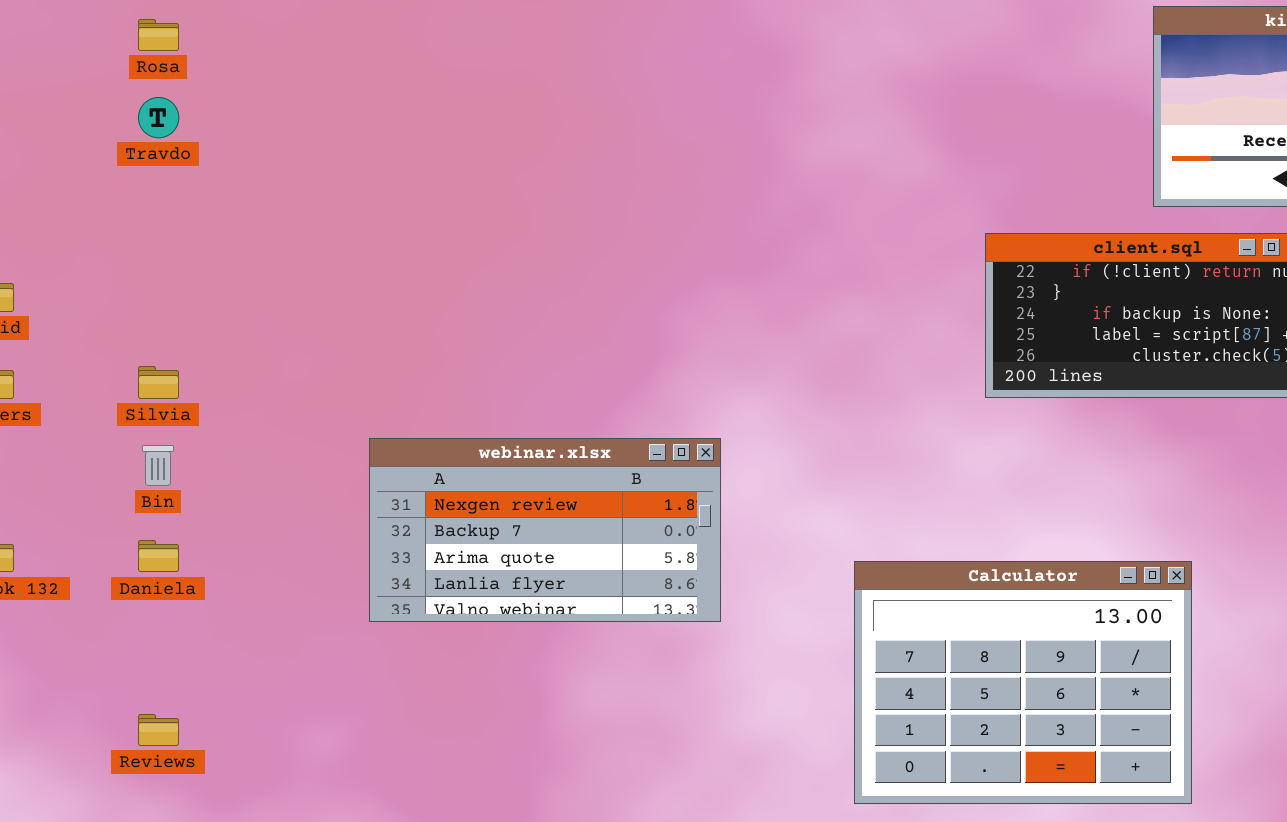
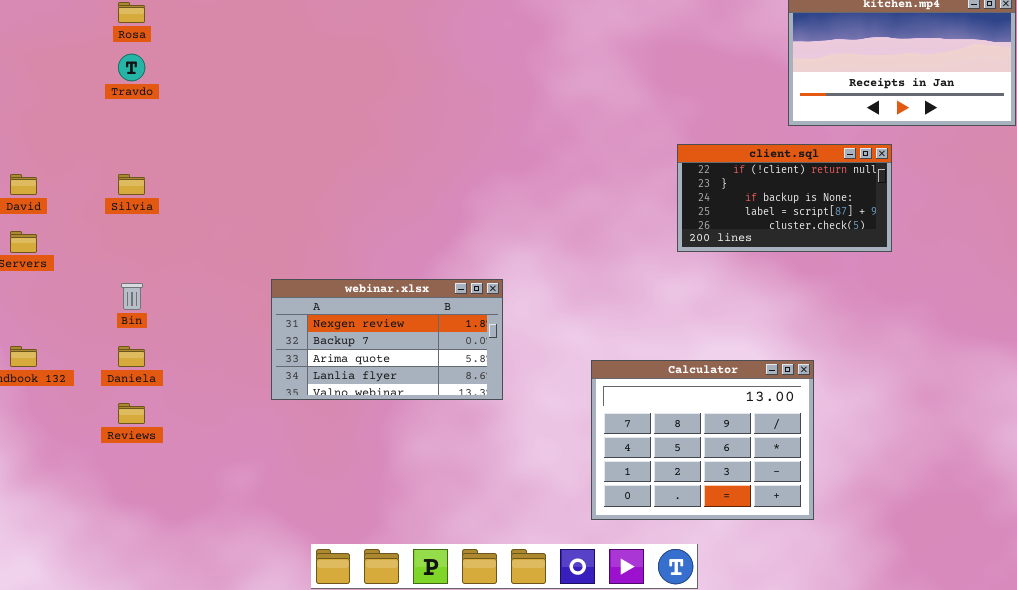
Silvia: [138,366,179,399] -> [118,174,145,195], moved
Reviews: [138,714,179,746] -> [118,403,145,424], moved

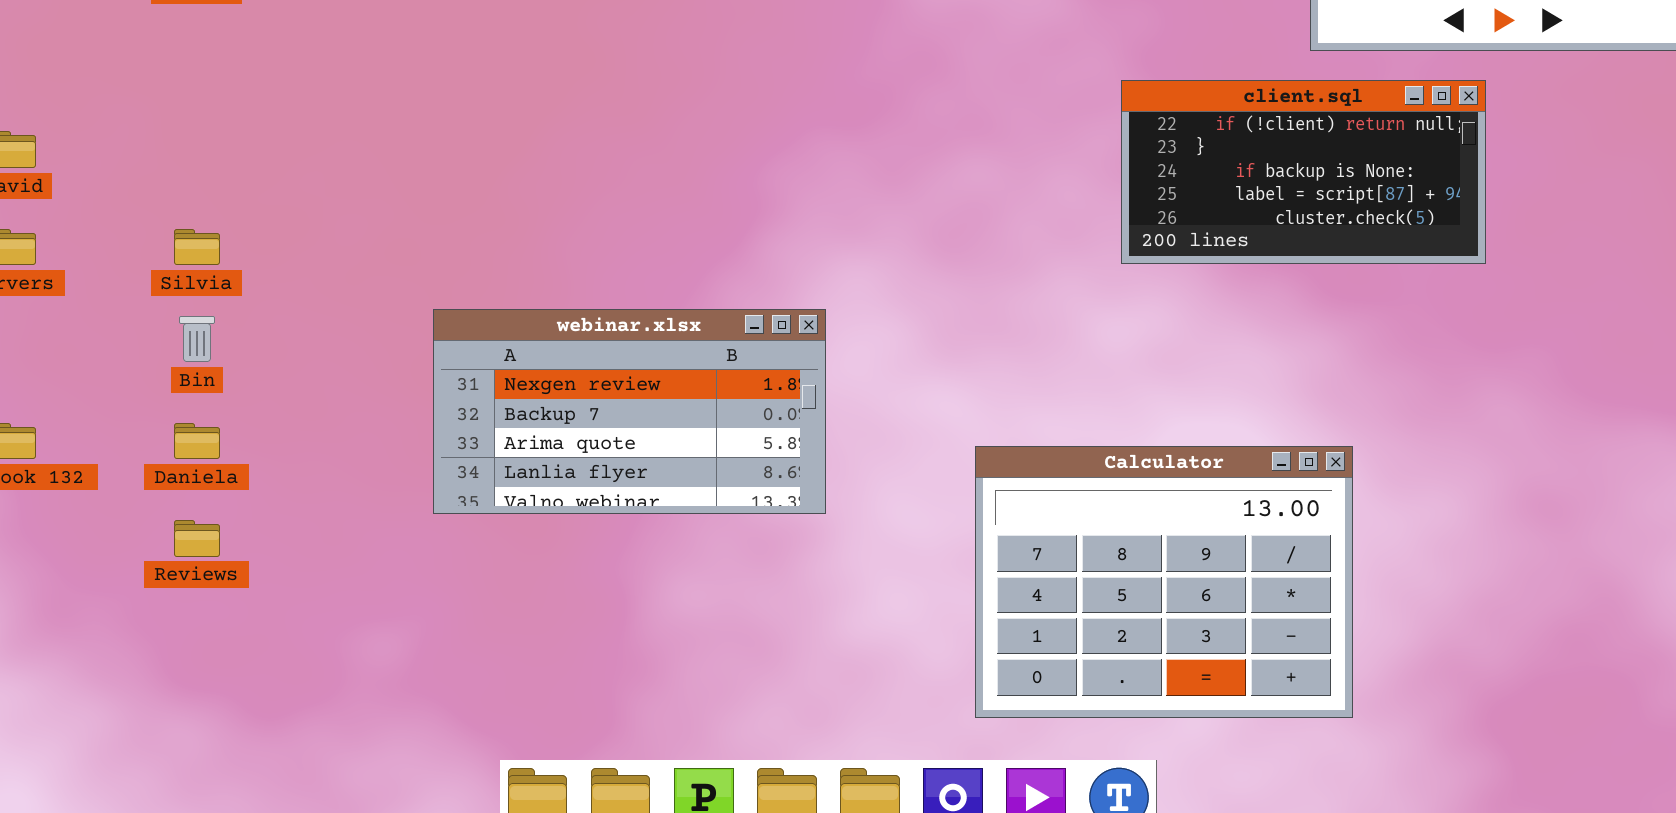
Silvia: [118,174,145,195] -> [174,229,220,265], moved

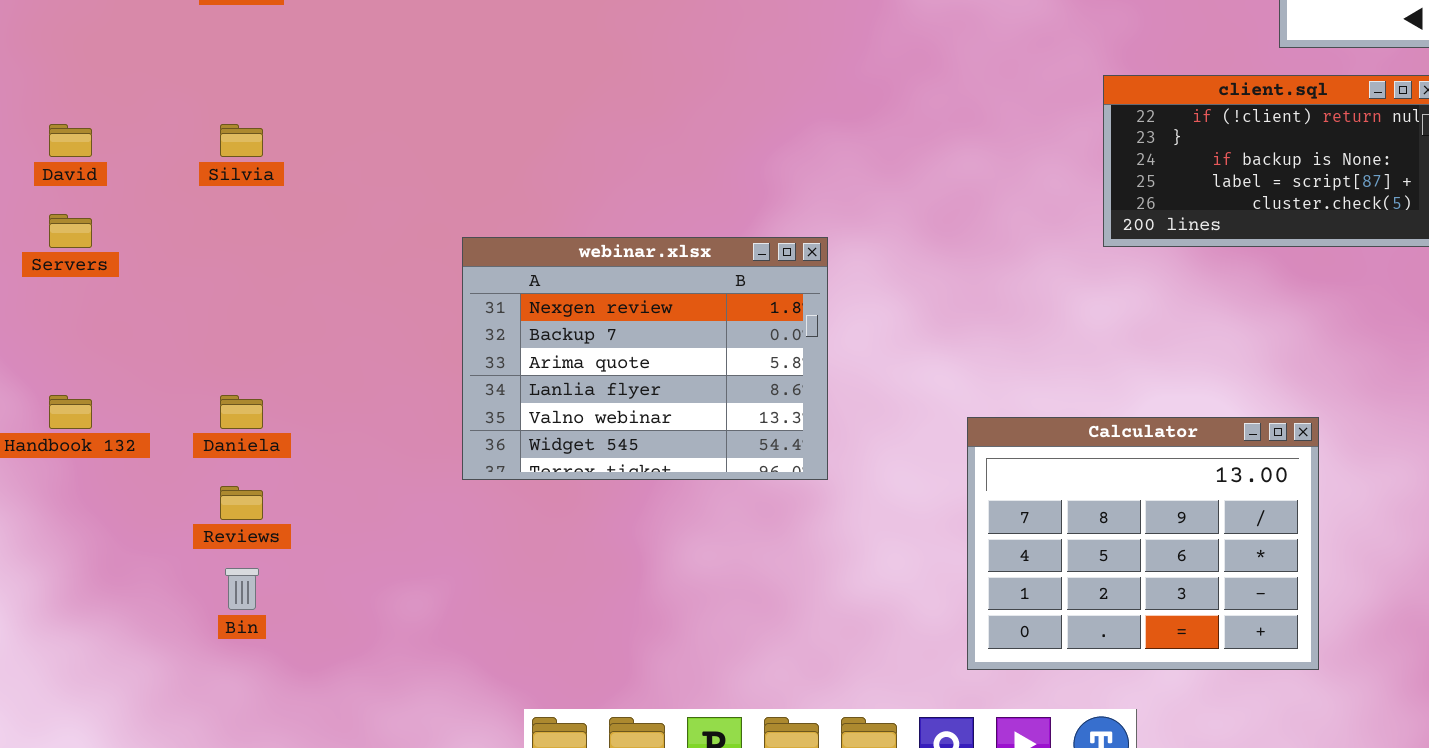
Silvia: [174,229,220,265] -> [220,124,263,157], moved
webinar.xlsx: [433,309,826,514] -> [462,237,828,480], resized
Bin: [179,316,215,362] -> [225,568,259,610], moved

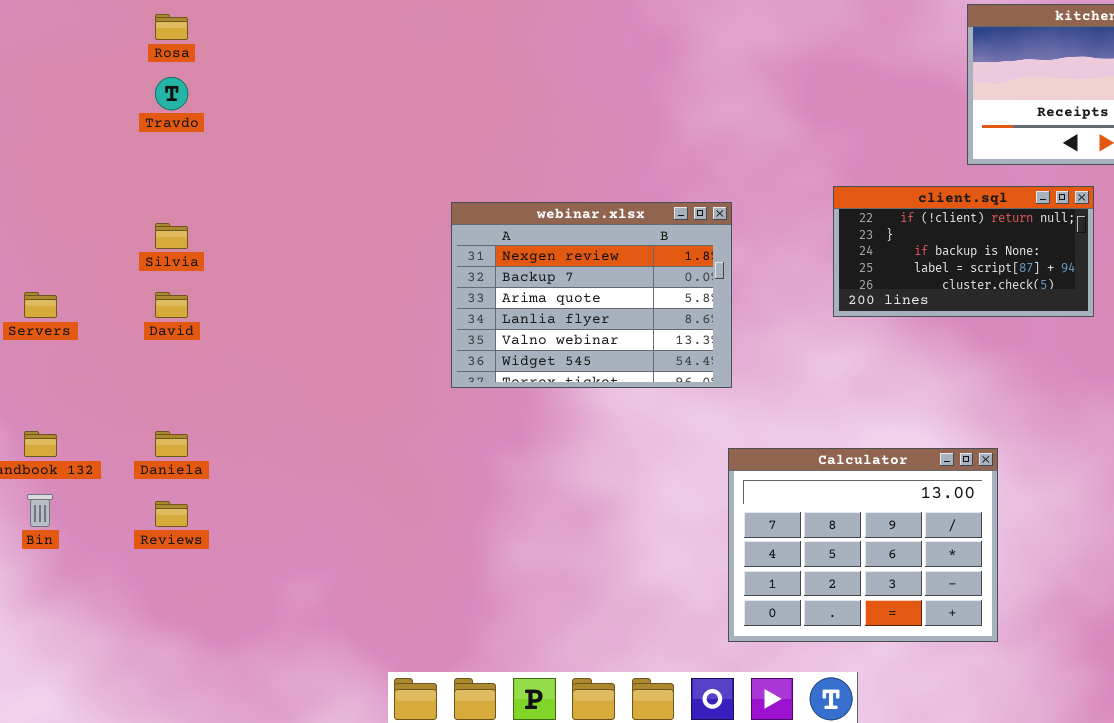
David: [49,124,92,157] -> [155,292,188,318], moved
webinar.xlsx: [462,237,828,480] -> [451,202,732,388], moved
Bin: [225,568,259,610] -> [27,494,53,527], moved

